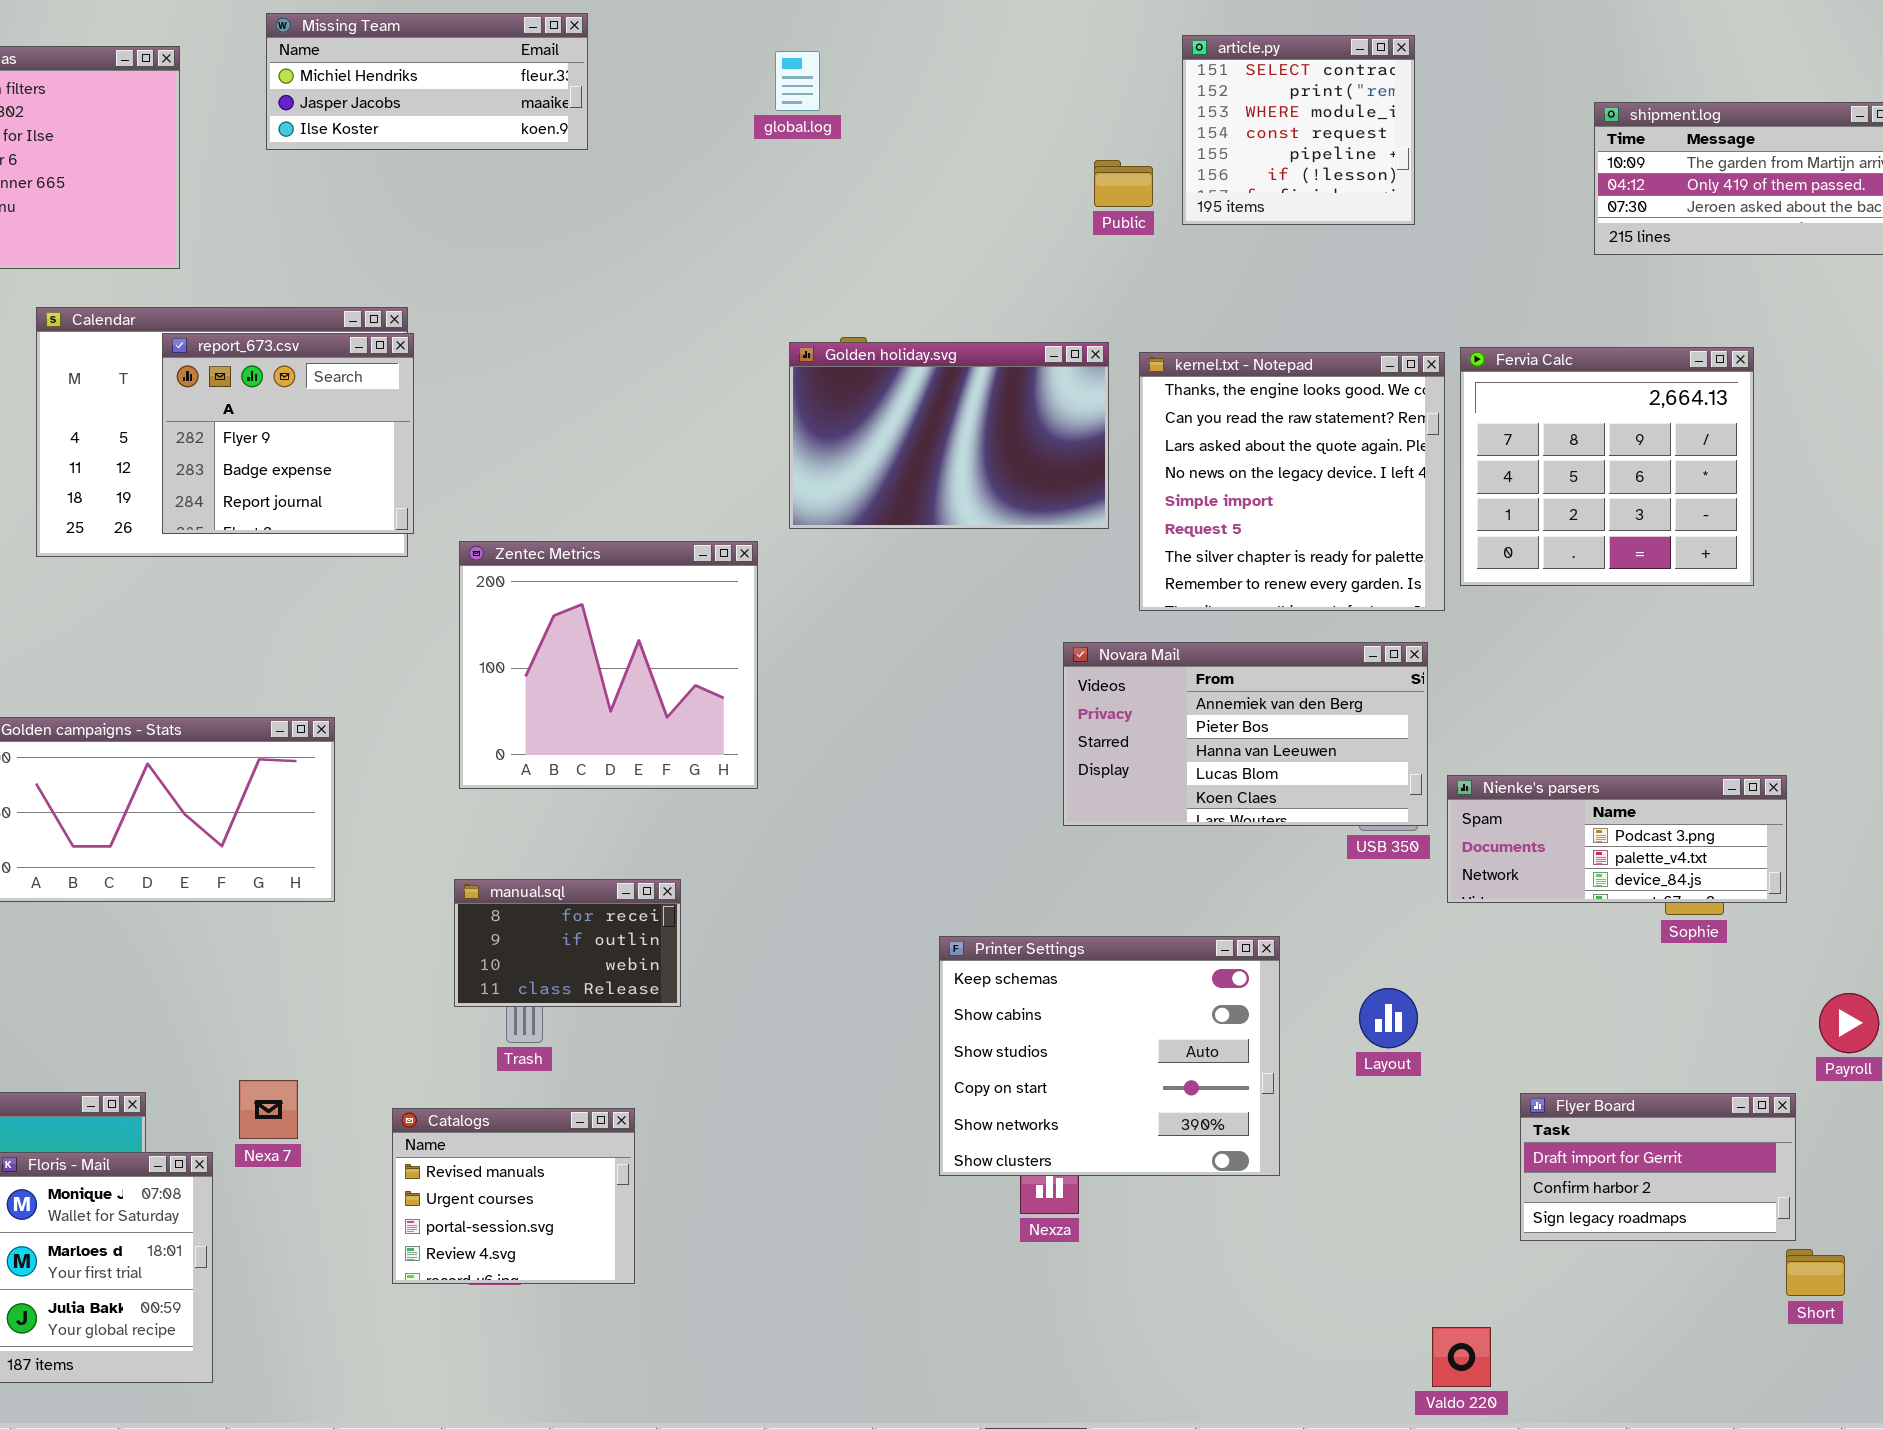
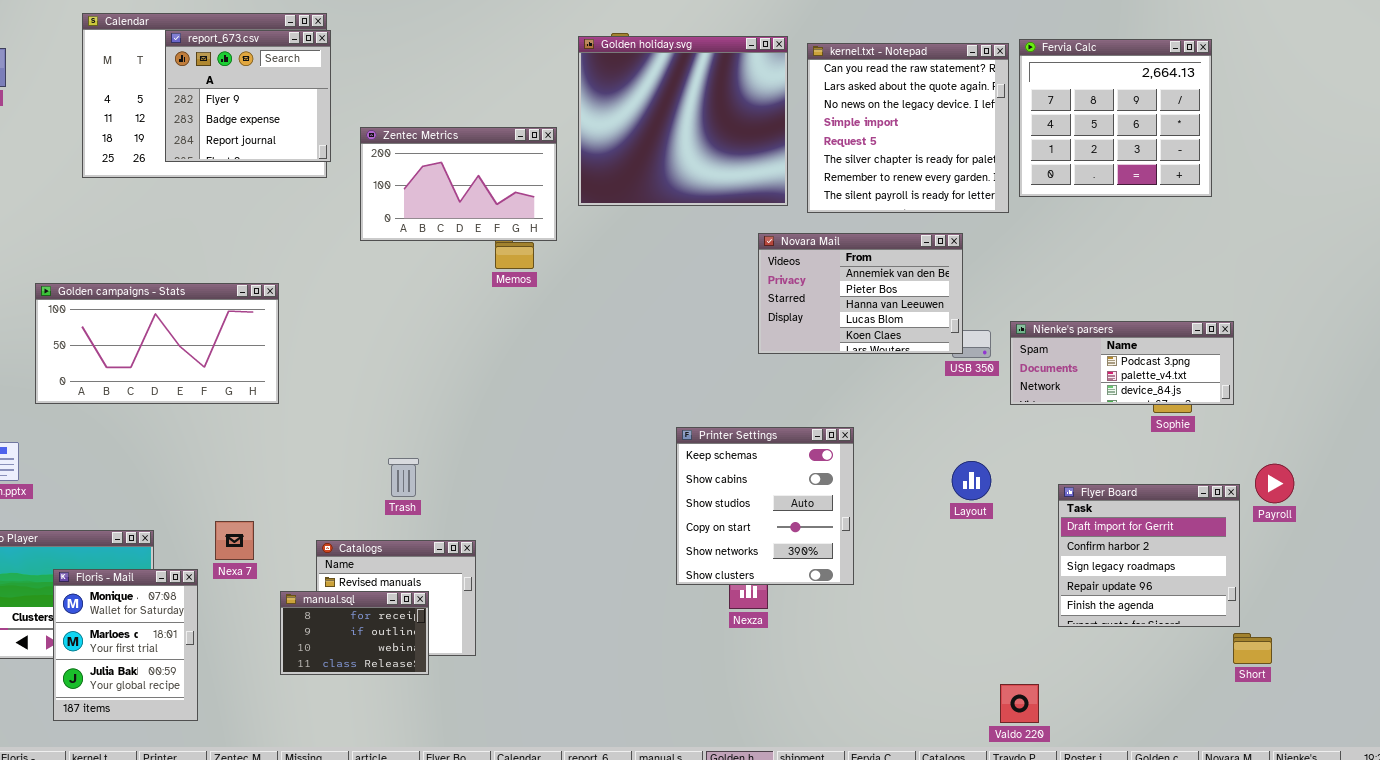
Golden holiday.svg: [789,342,1109,529] -> [578,36,788,206], resized
kernel.txt - Notepad: [1139,352,1445,611] -> [807,43,1009,213], scrolled down 1 row
Zentec Metrics: [459,541,758,789] -> [360,127,557,241], moved, resized
Novara Mail: [1063,642,1428,826] -> [758,233,963,354], resized
manual.sql: [454,879,681,1007] -> [280,591,429,675], moved
Printer Settings: [939,936,1280,1176] -> [676,427,854,585], resized
Flyer Board: [1520,1093,1796,1241] -> [1058,484,1240,627], resized

